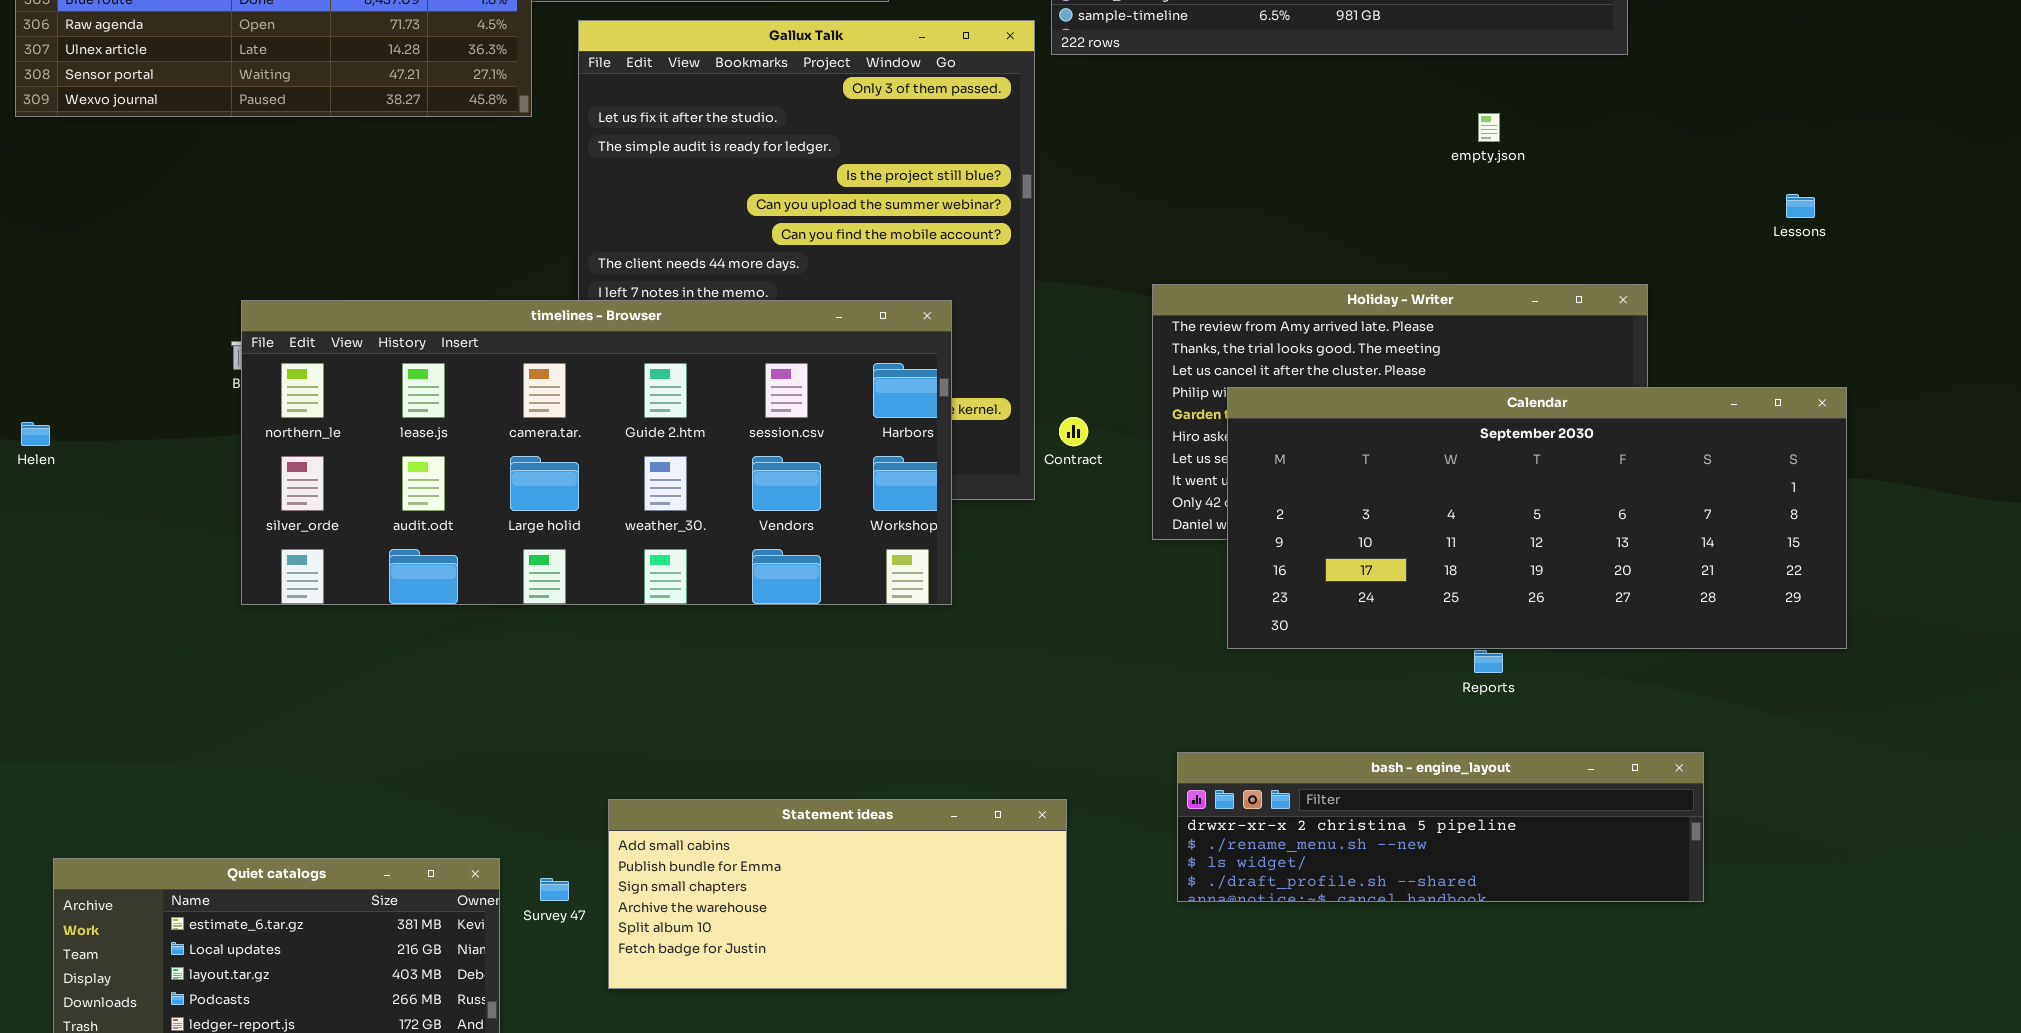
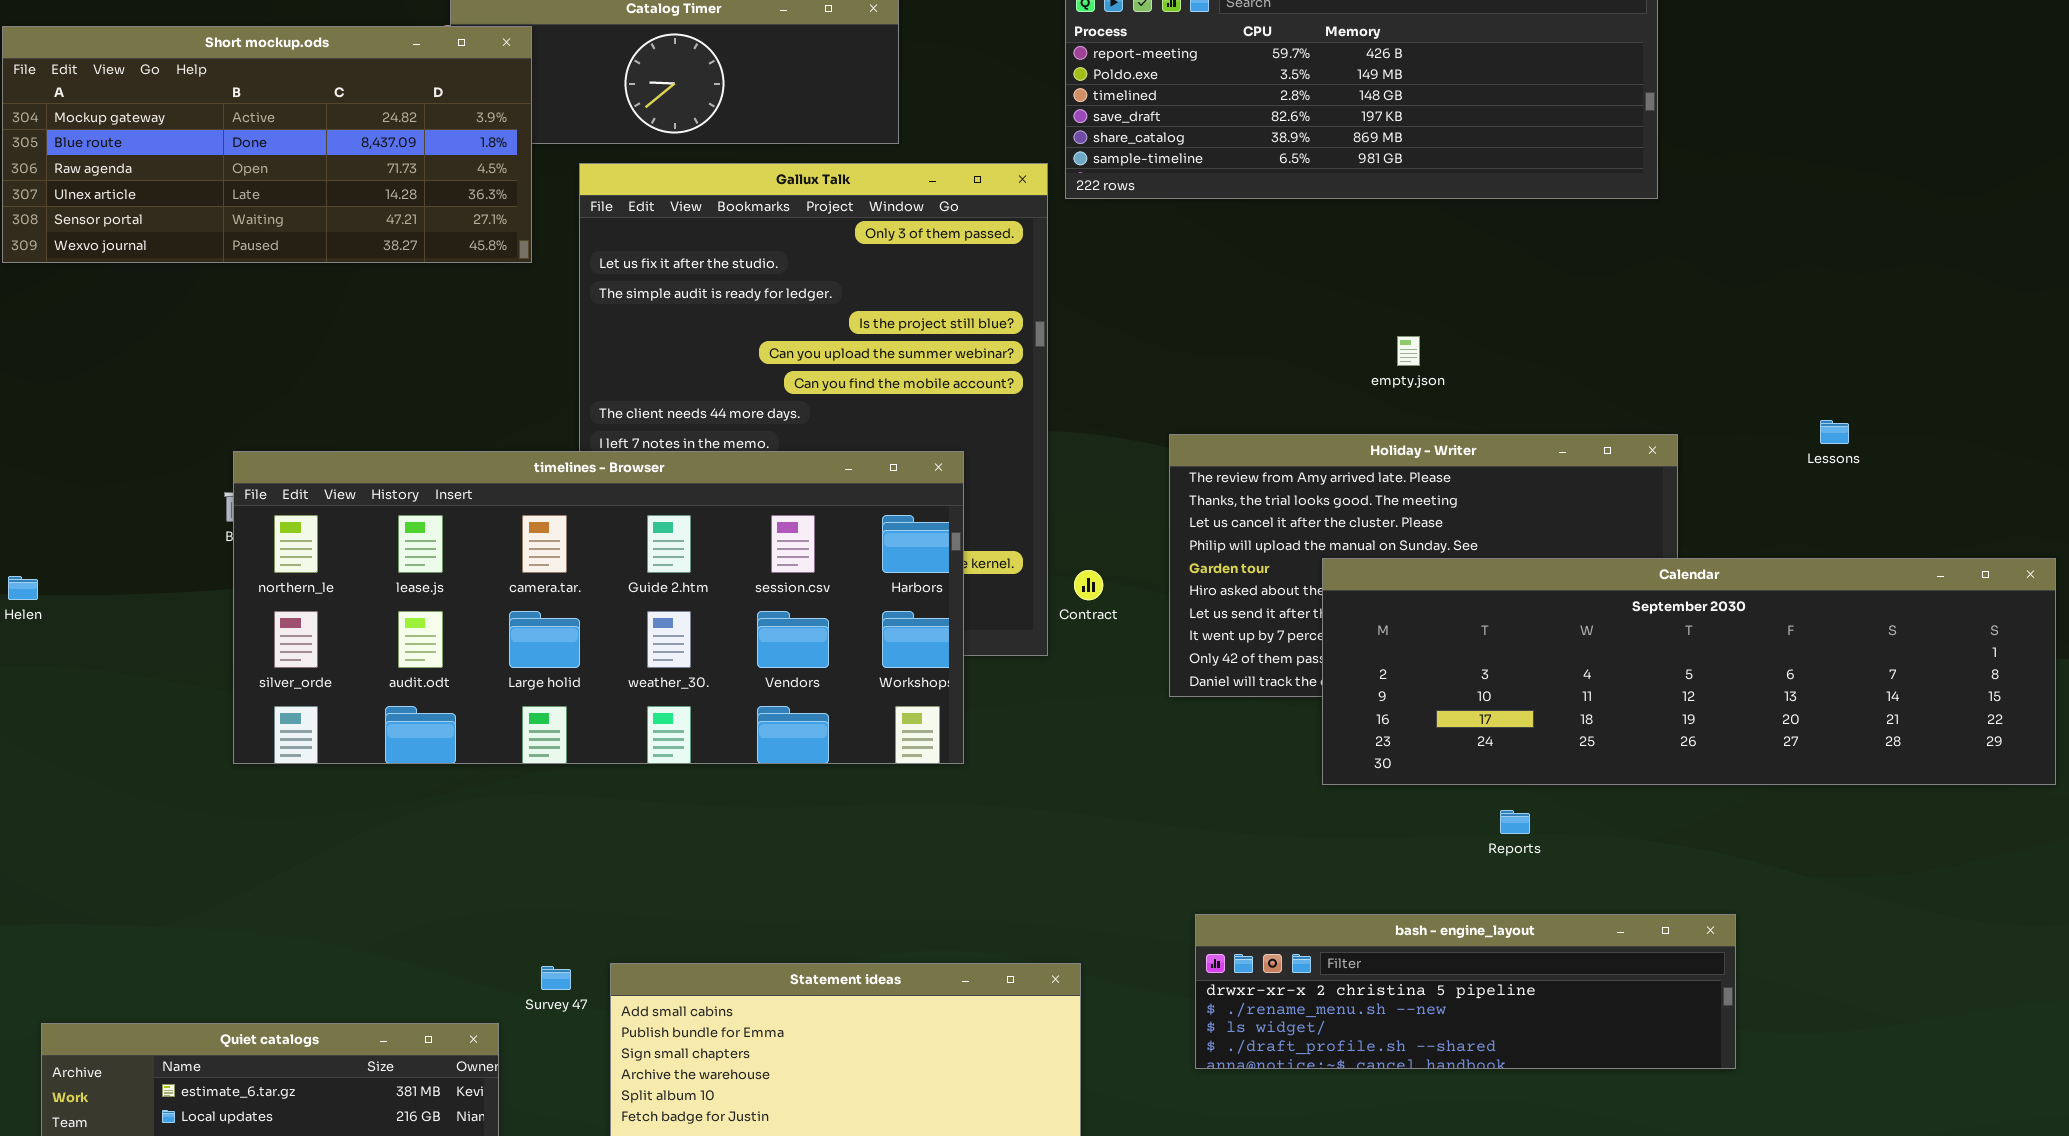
empty.json: [1478,113,1500,142] -> [1397,336,1420,366], moved
Lessons: [1786,194,1815,218] -> [1820,420,1849,444], moved
Calendar: [1227,387,1847,649] -> [1322,558,2056,785], moved, resized
Survey 47: [540,878,569,901] -> [541,966,571,990], moved

